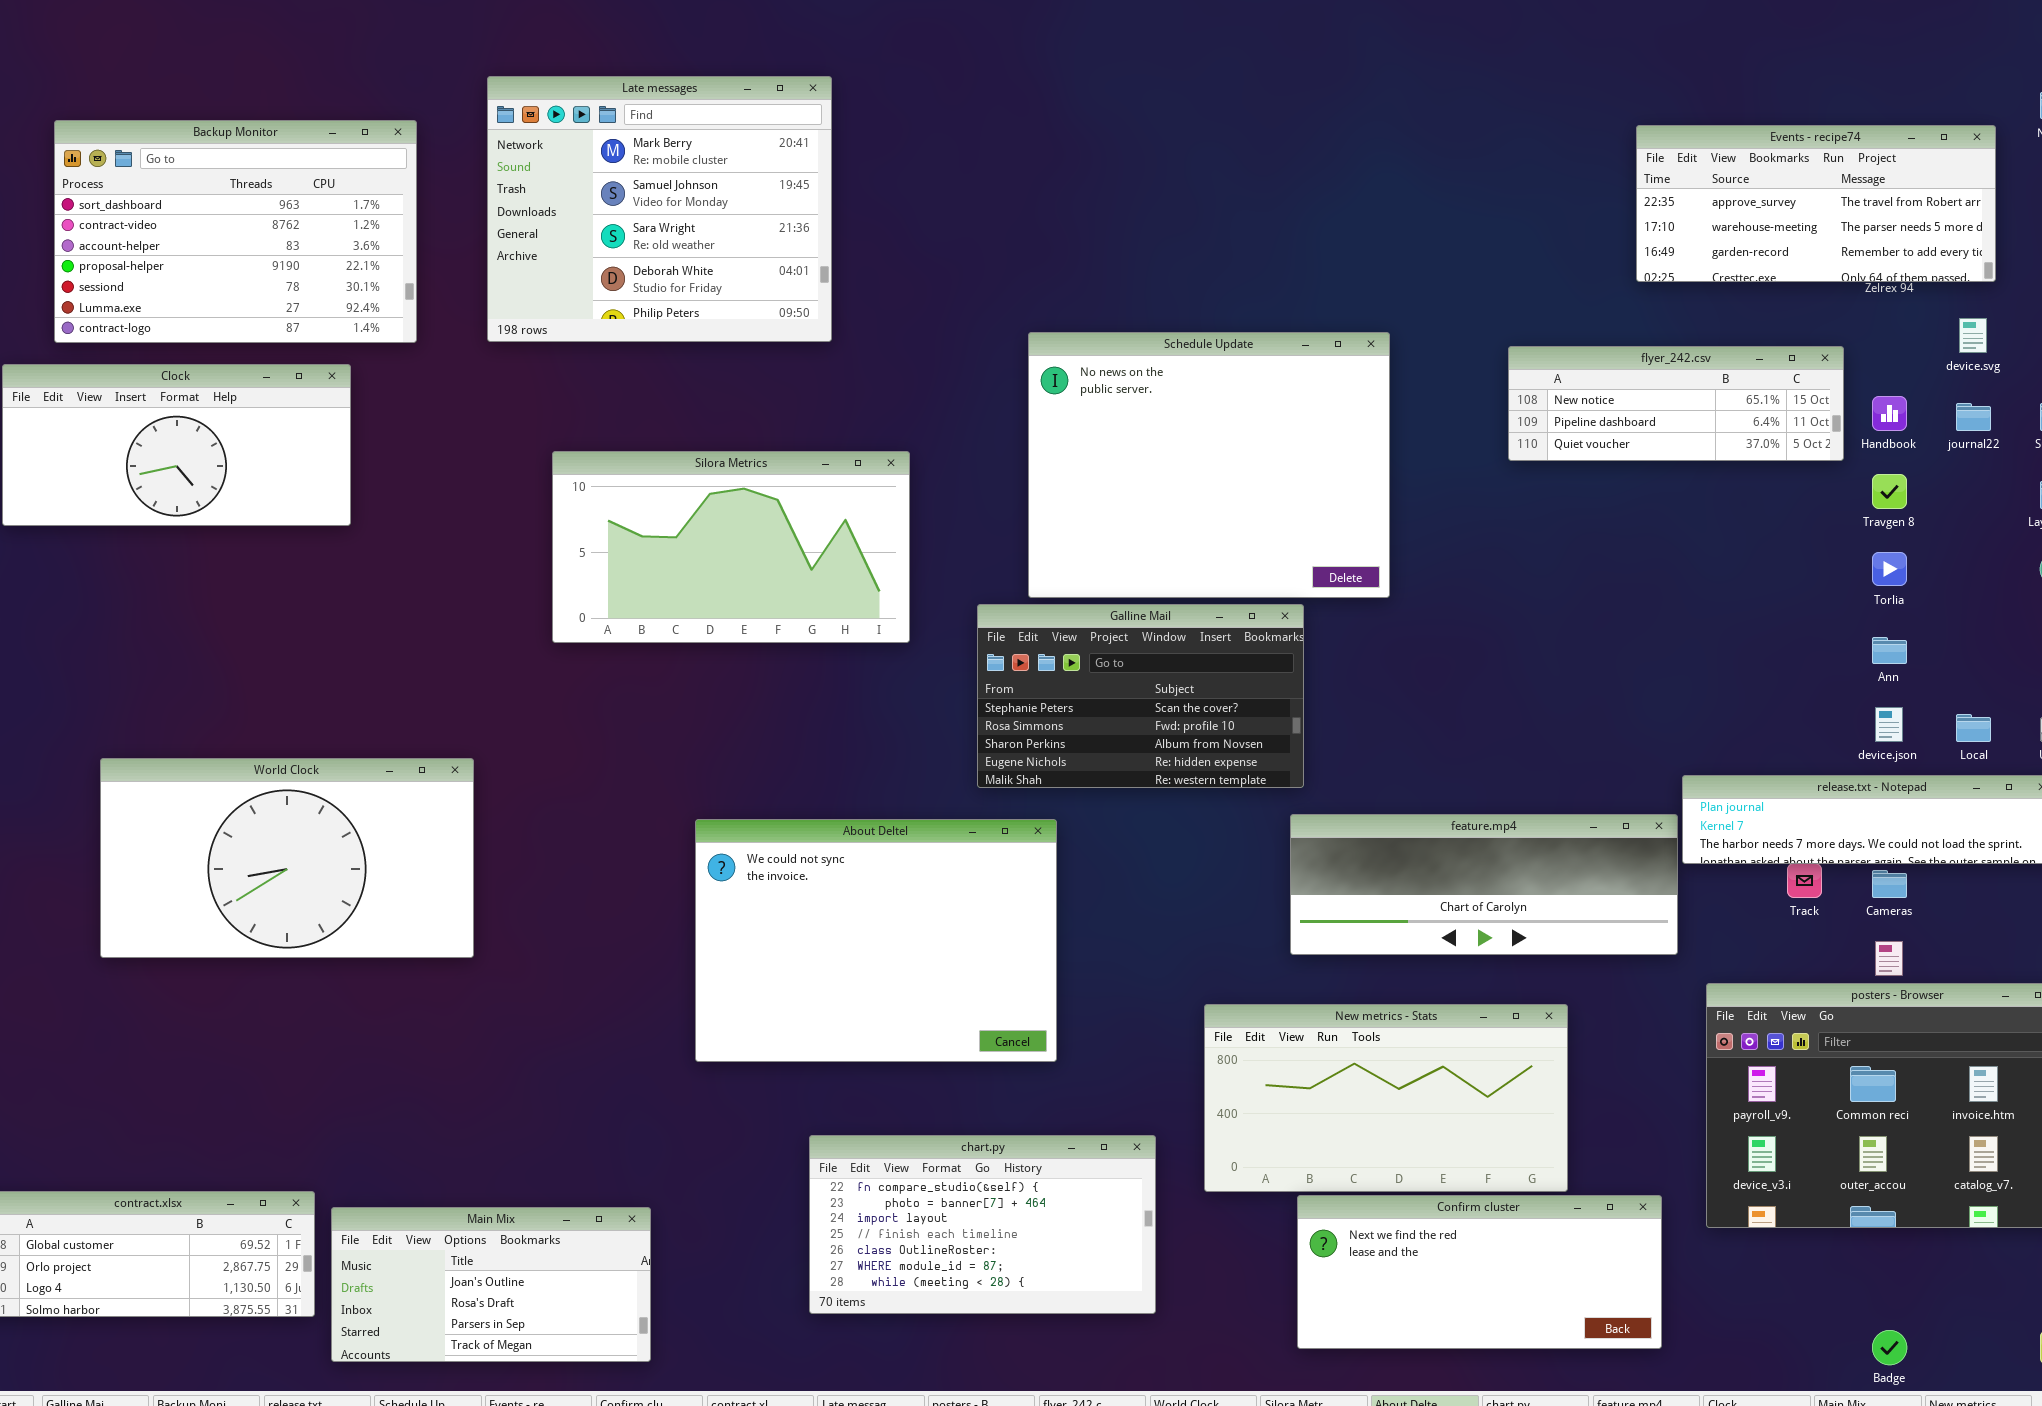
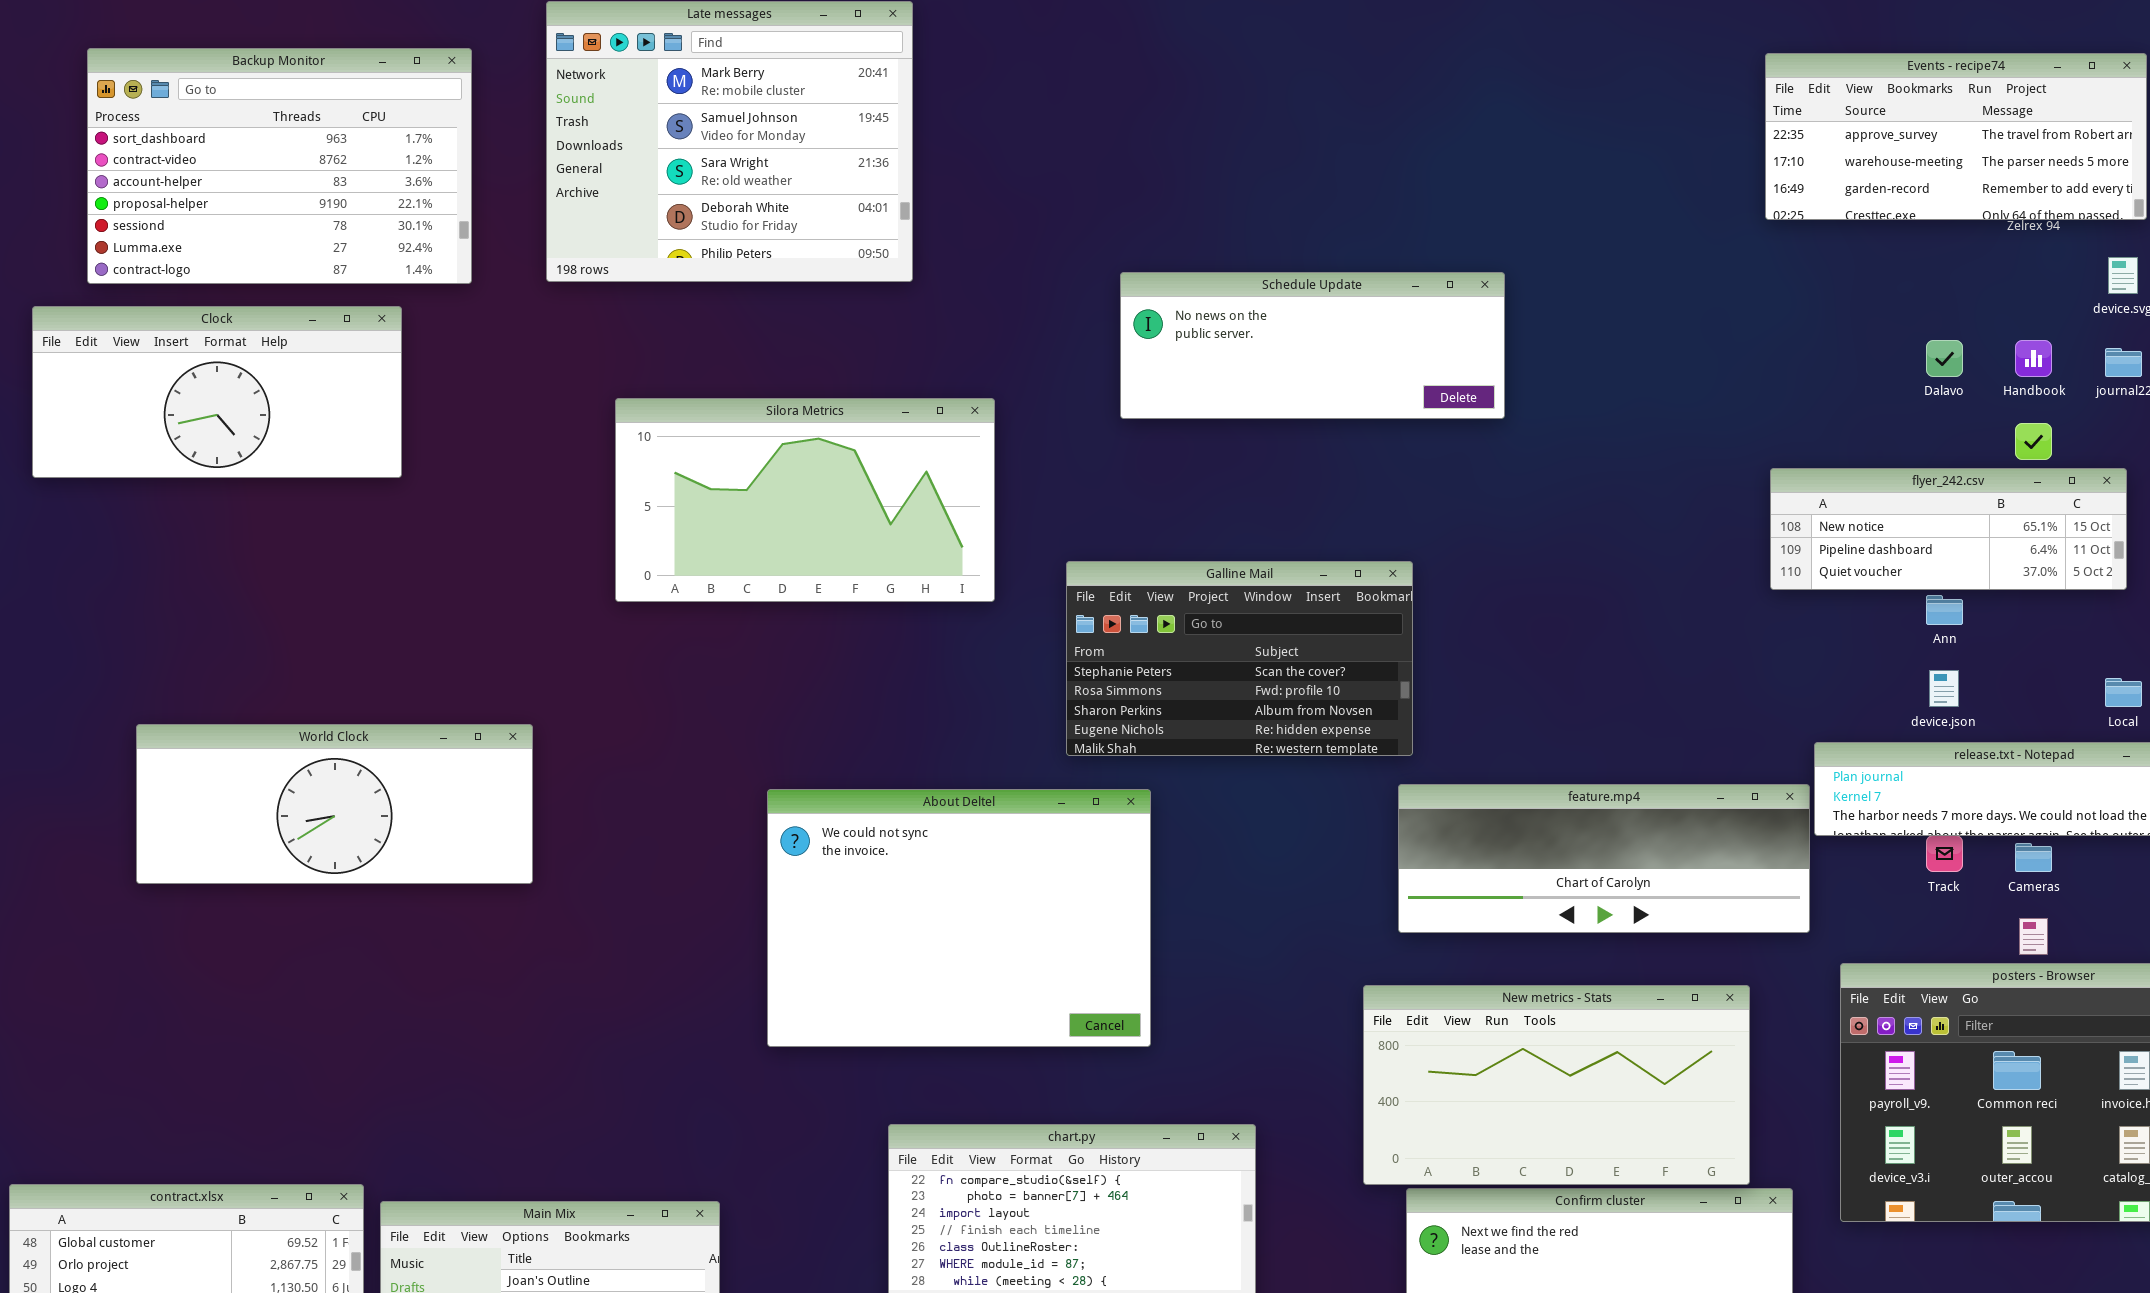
Schedule Update: [1028,332,1390,598] -> [1120,272,1505,419], resized
flyer_242.csv: [1508,346,1844,461] -> [1770,468,2127,590], moved
Ann: [1872,637,1907,664] -> [1926,595,1963,625], moved
device.json: [1875,707,1903,742] -> [1929,670,1959,707], moved
World Clock: [100,758,474,958] -> [136,724,533,884], resized
New metrics - Stats: [1204,1004,1568,1192] -> [1363,985,1750,1185], moved

